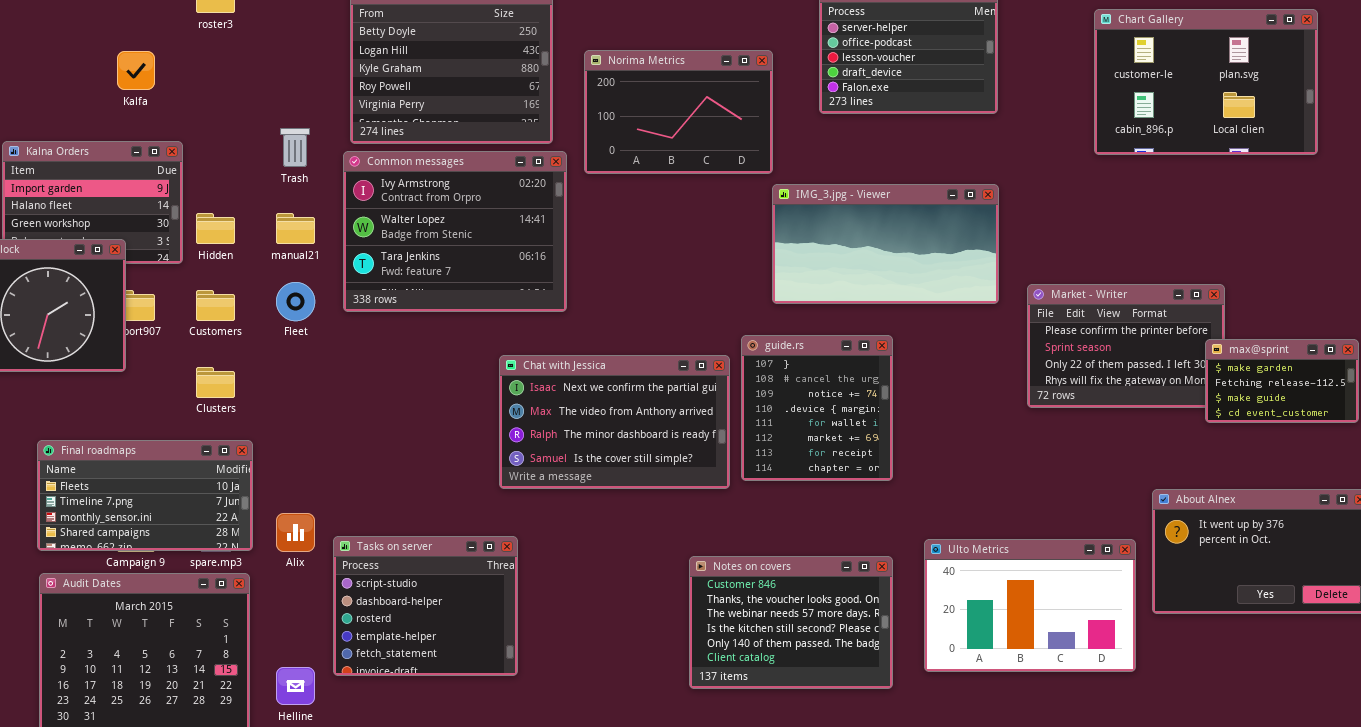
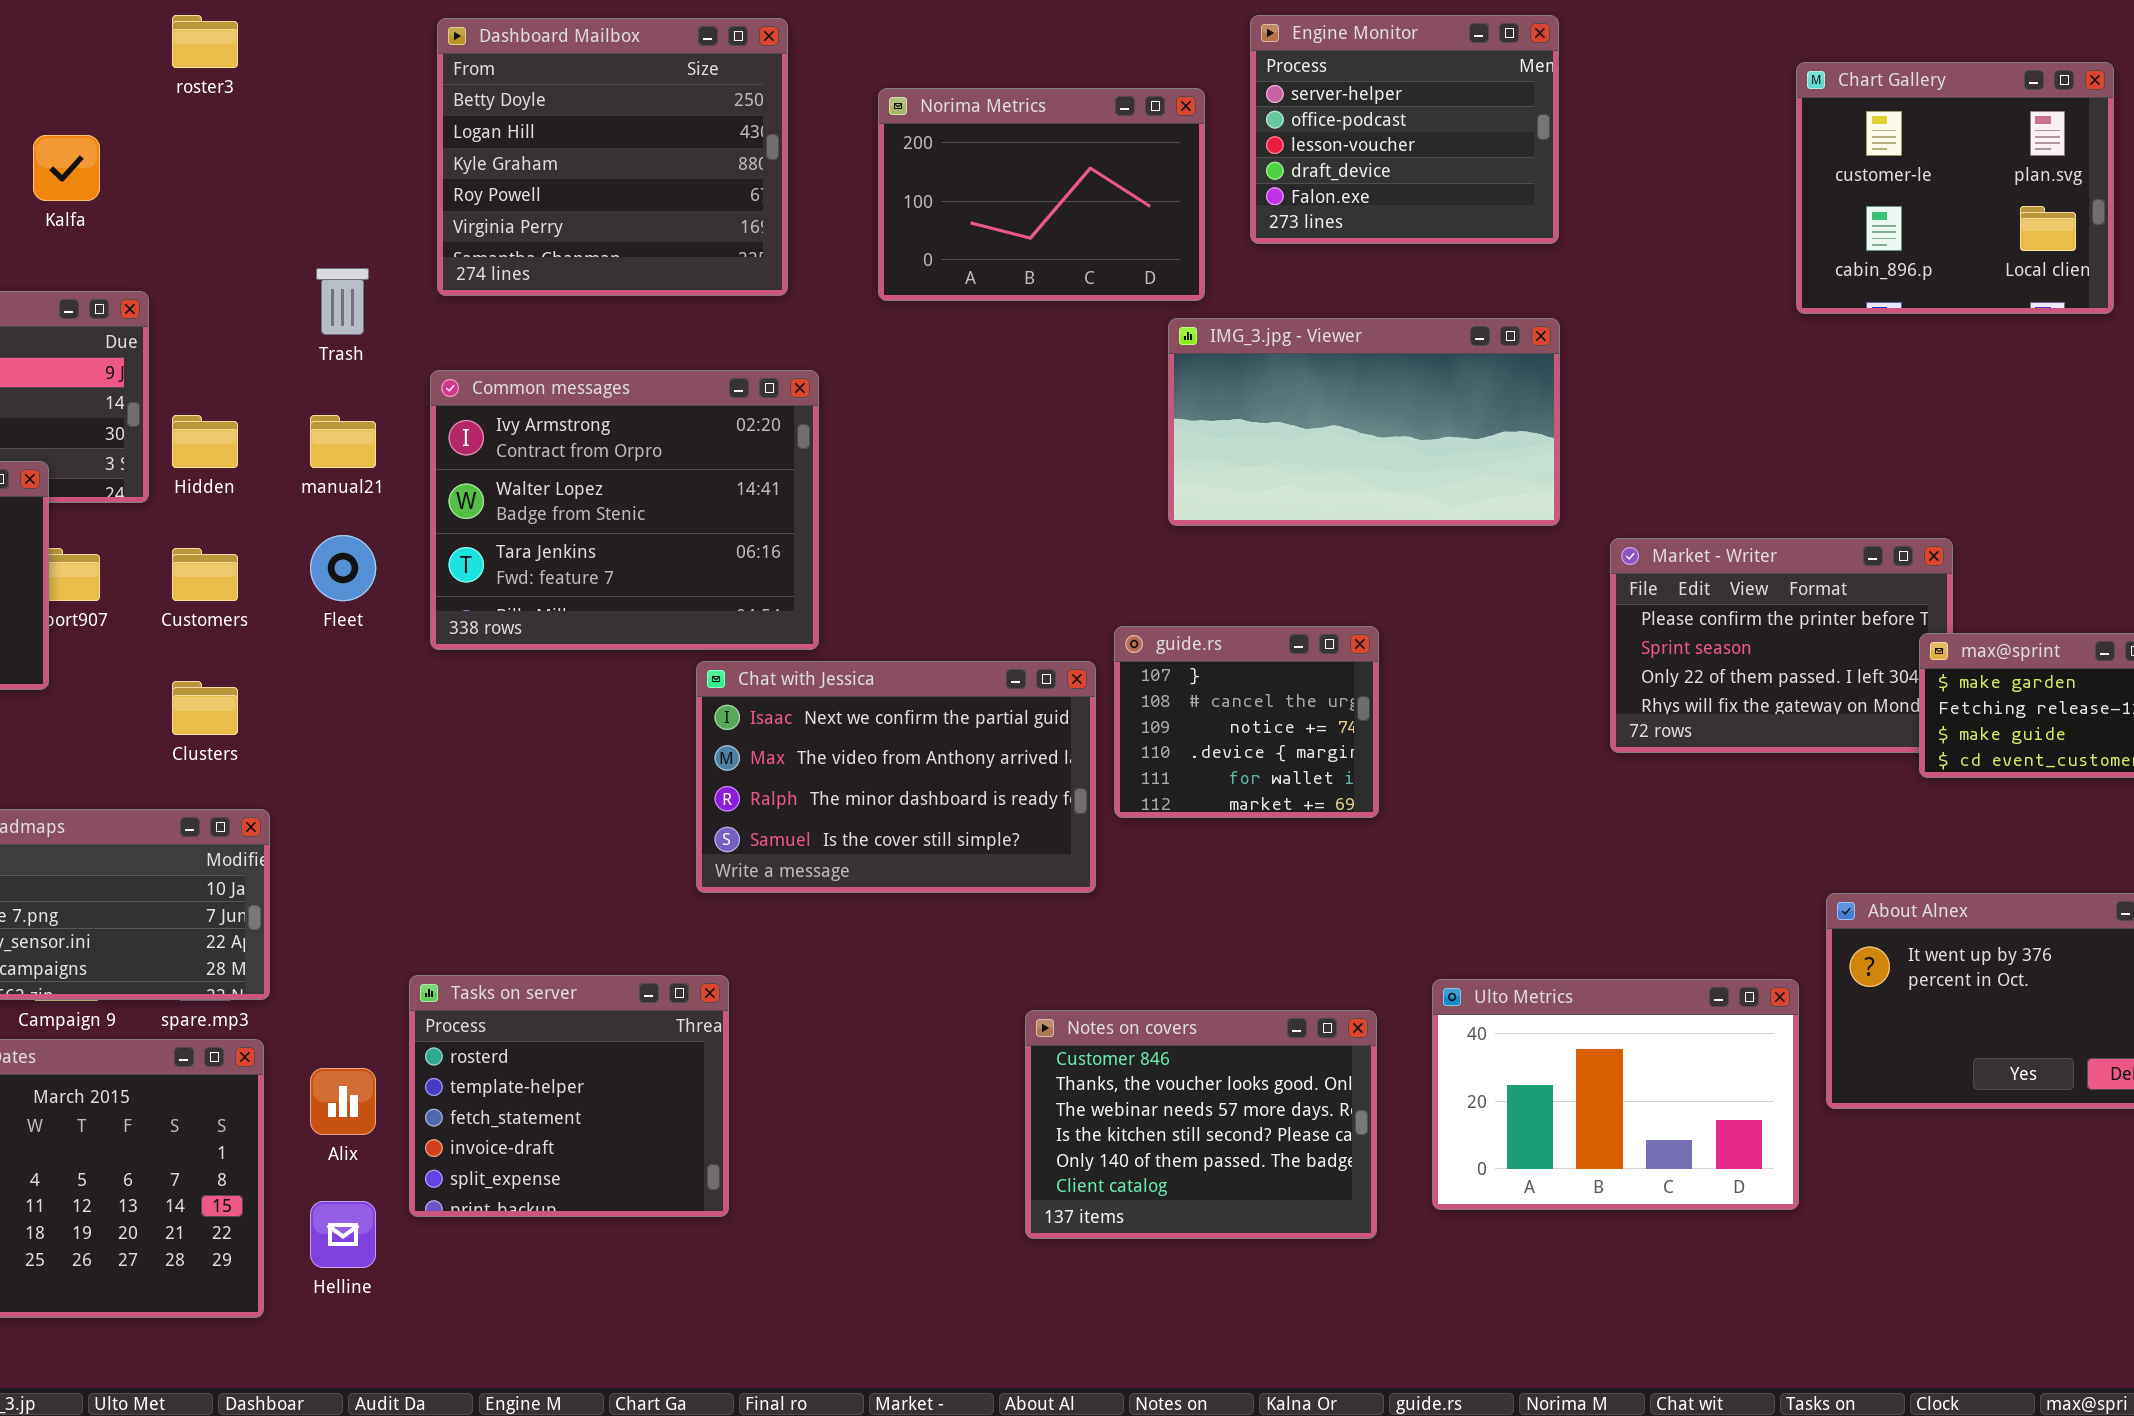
Chart Gallery: [1094,9,1318,155] -> [1796,62,2114,314], resized
Norima Metrics: [584,50,773,174] -> [878,88,1205,301], moved
Common messages: [343,151,567,312] -> [430,370,819,650], moved
IMG_3.jpg - Viewer: [772,184,999,304] -> [1168,318,1560,526], moved
guide.rs: [741,335,893,481] -> [1114,626,1379,818], resized
Alix: [276,513,315,552] -> [310,1068,376,1135], moved
Tasks on server: [333,536,518,676] -> [409,975,729,1217], scrolled down 2 rows

